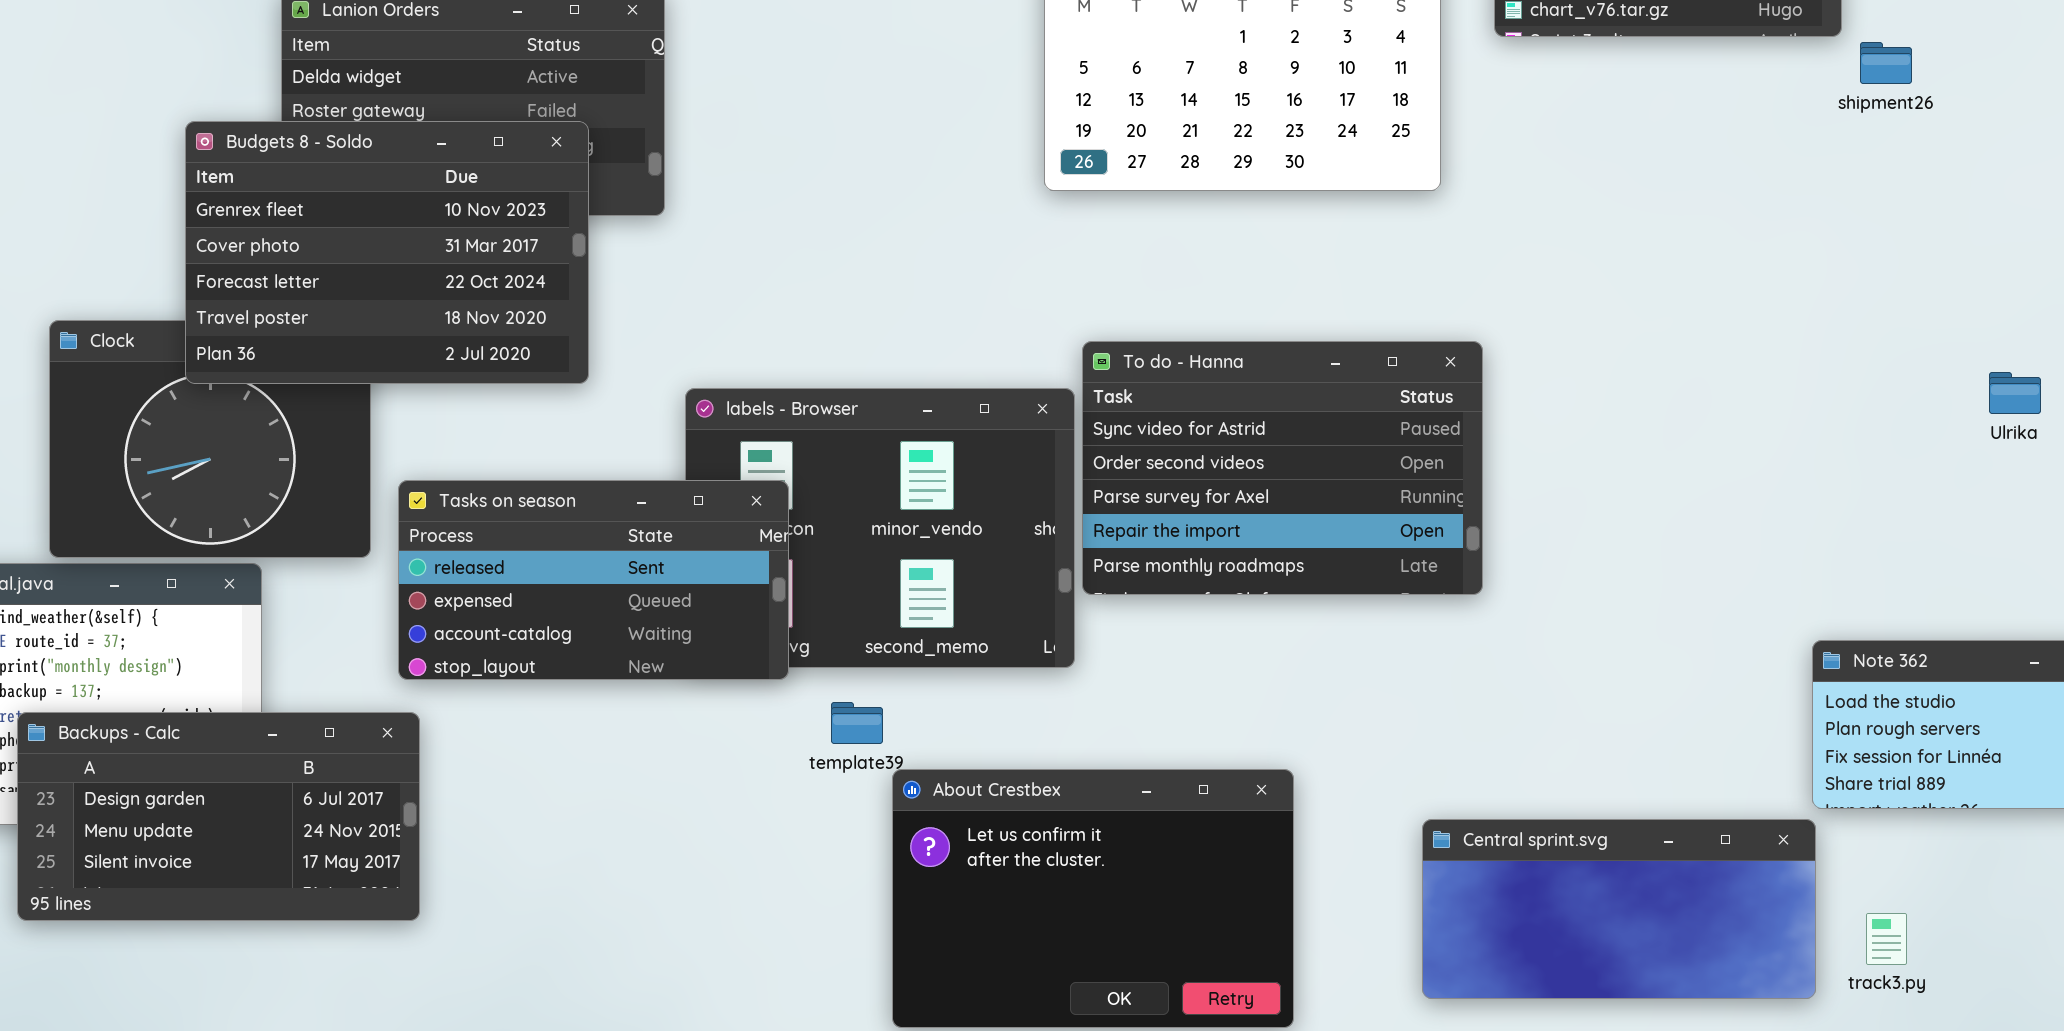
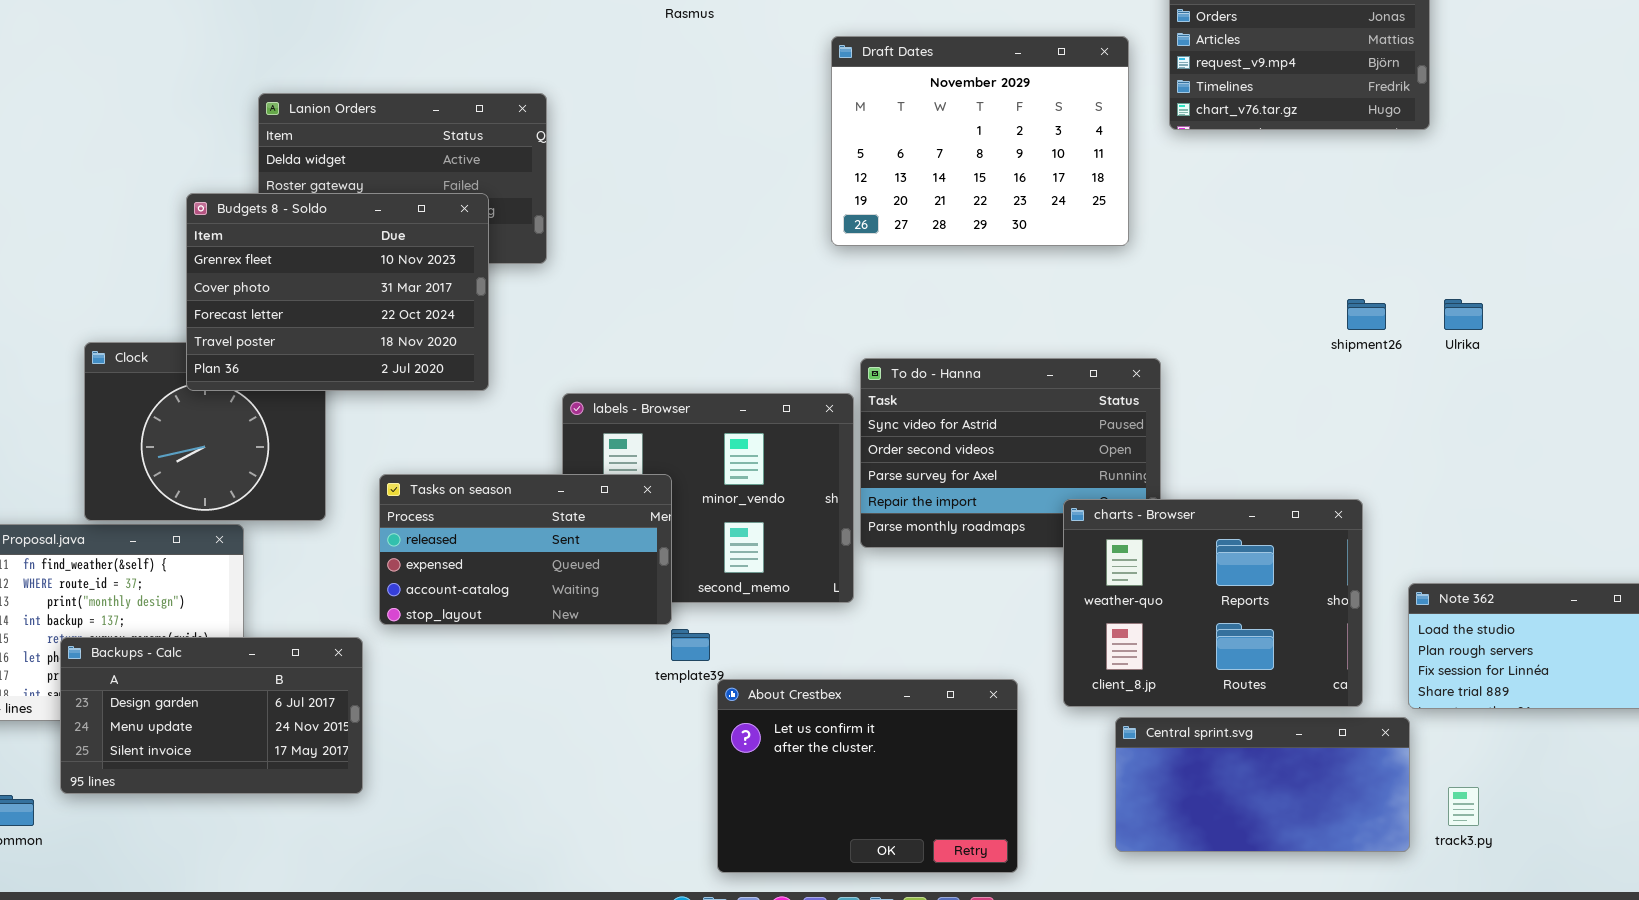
shipment26: [1860,42,1912,84] -> [1347,299,1386,330], moved
Ulrika: [1989,372,2041,414] -> [1444,299,1483,330], moved
Tasks on season: [398,480,789,680] -> [379,474,672,625], moved
charts - Browser: none -> [1063,499,1363,707], opened

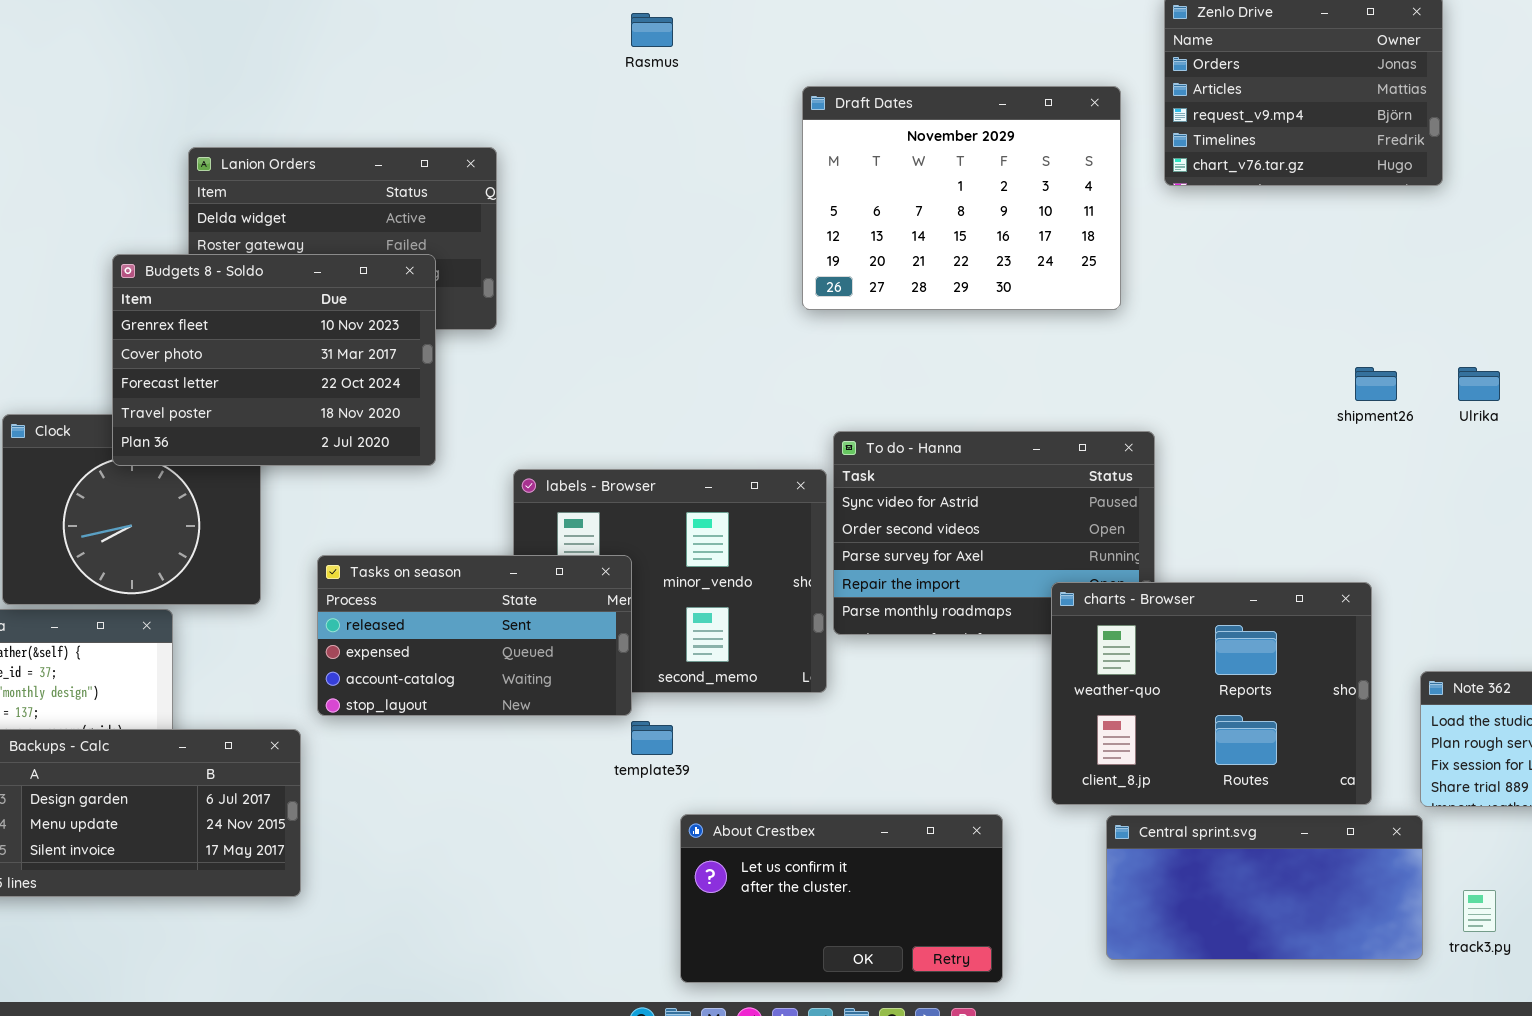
About Crestbex: [717,679,1018,873] -> [680,814,1003,983], resized

